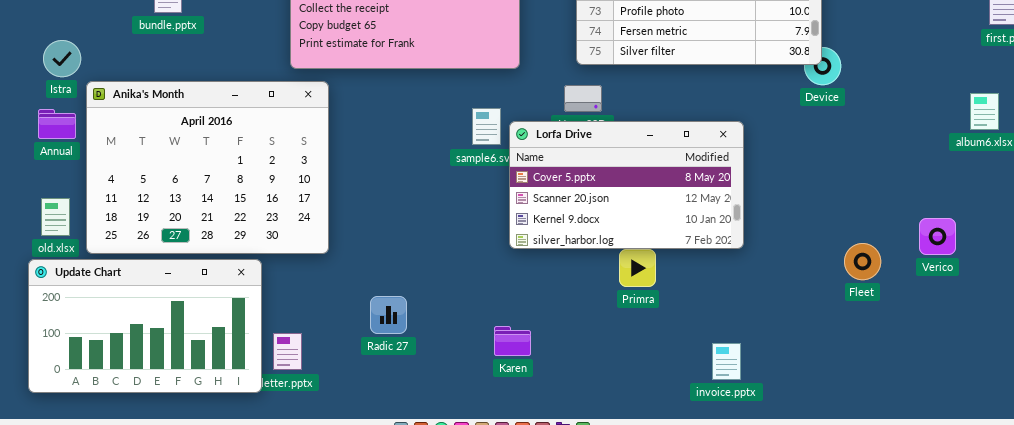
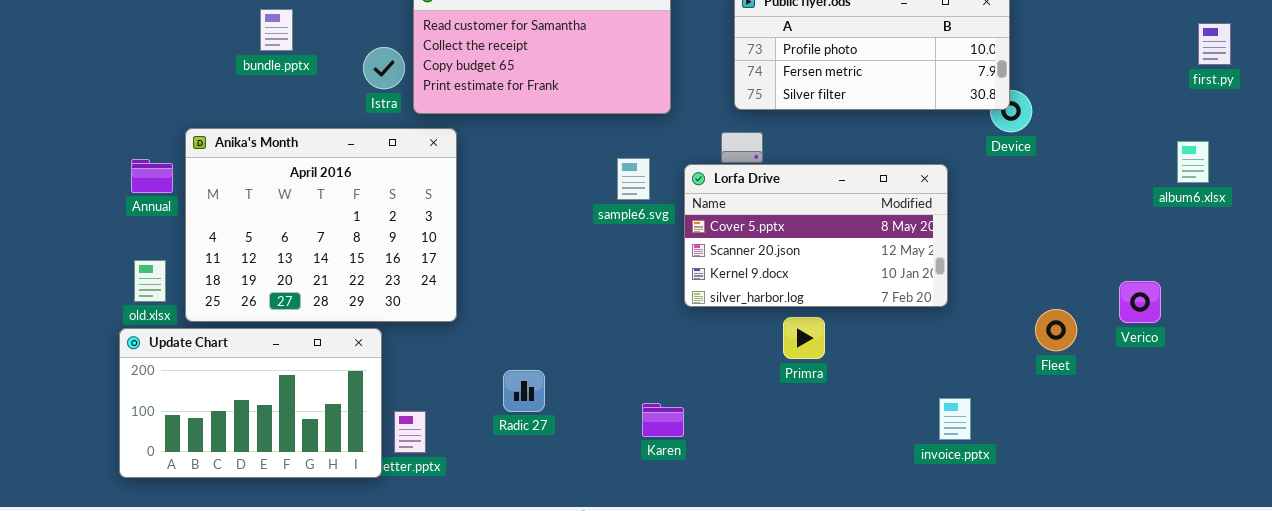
Istra: [43,40,81,77] -> [363,47,405,89], moved
Lorfa Drive: [509,121,744,249] -> [684,164,948,307], moved
invoice.pptx: [712,343,741,380] -> [939,398,971,440], moved

